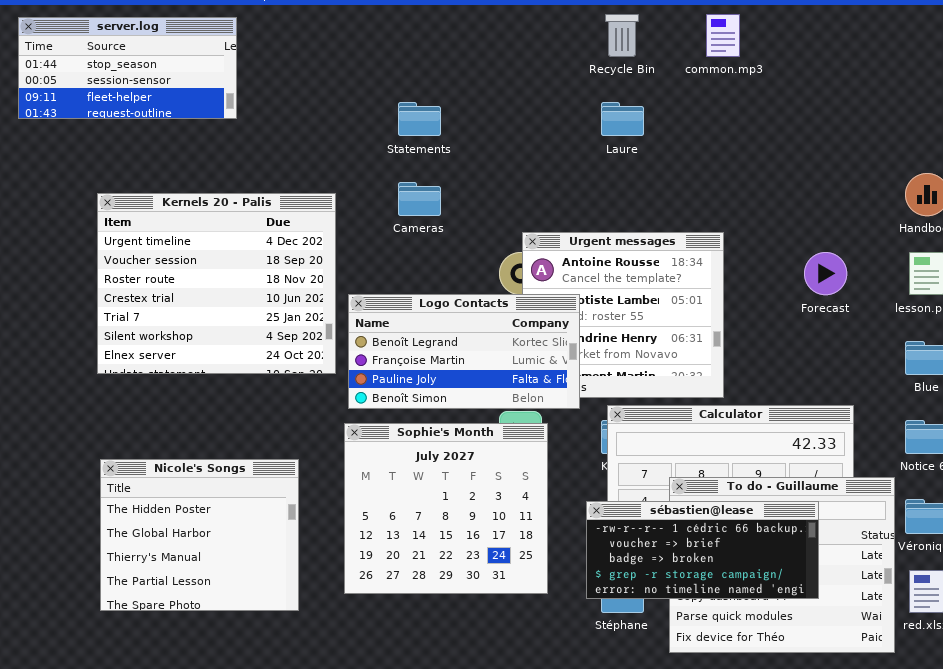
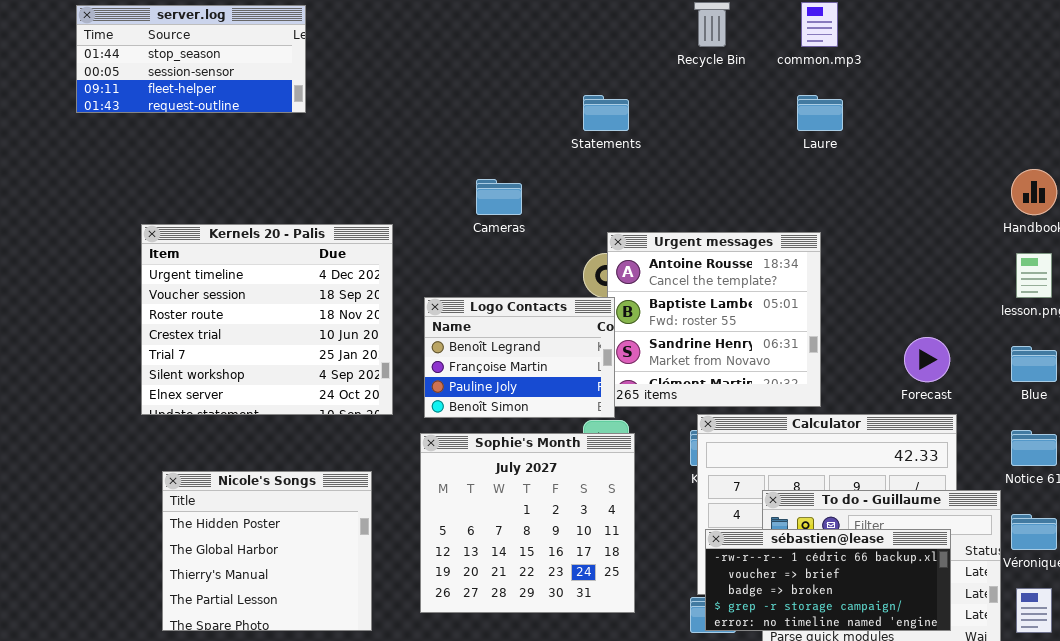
Statements: [398,102,441,136] -> [583,95,629,131], moved
Laure: [601,102,644,136] -> [797,95,843,131], moved
Kernels 20 - Palis: [97,193,336,374] -> [141,224,393,415], moved
Forecast: [804,252,847,295] -> [904,337,950,382], moved
Logo Contacts: [348,294,580,409] -> [424,297,615,418], resized
sébastien@lease: [586,501,819,599] -> [705,529,951,631], moved

